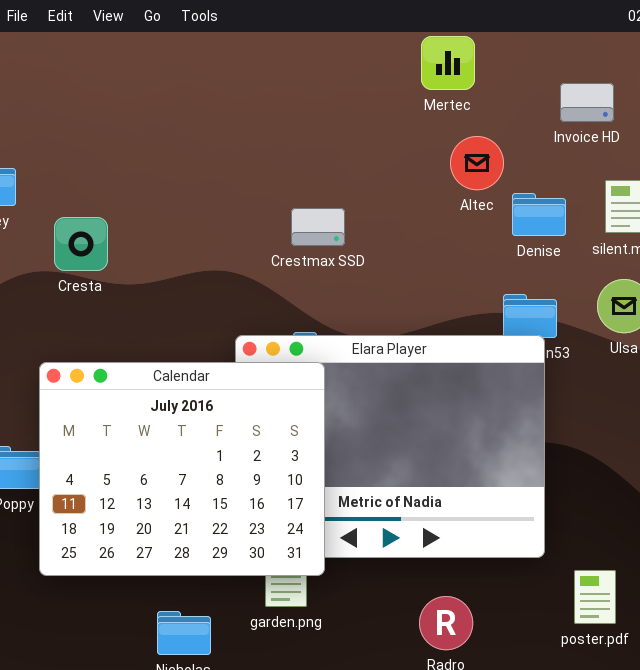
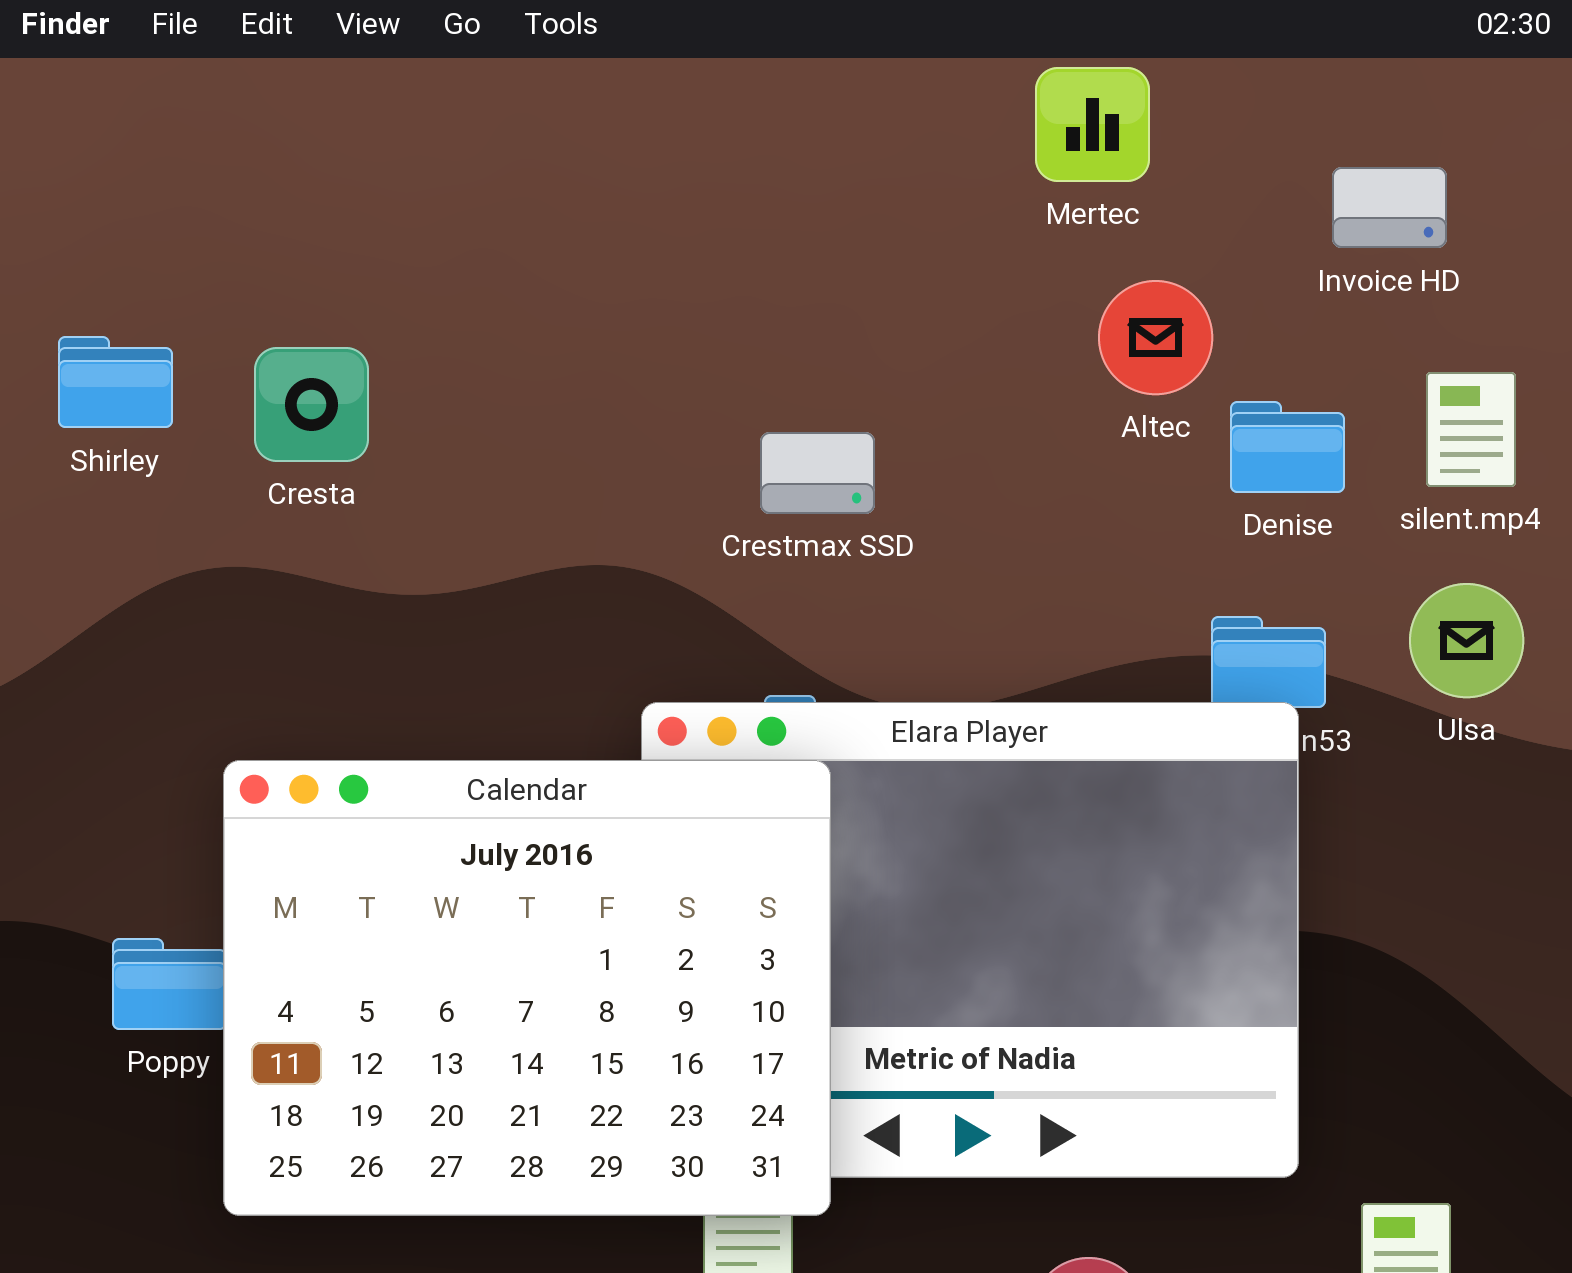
Cresta: [54,217,108,271] -> [254,347,369,462], moved

